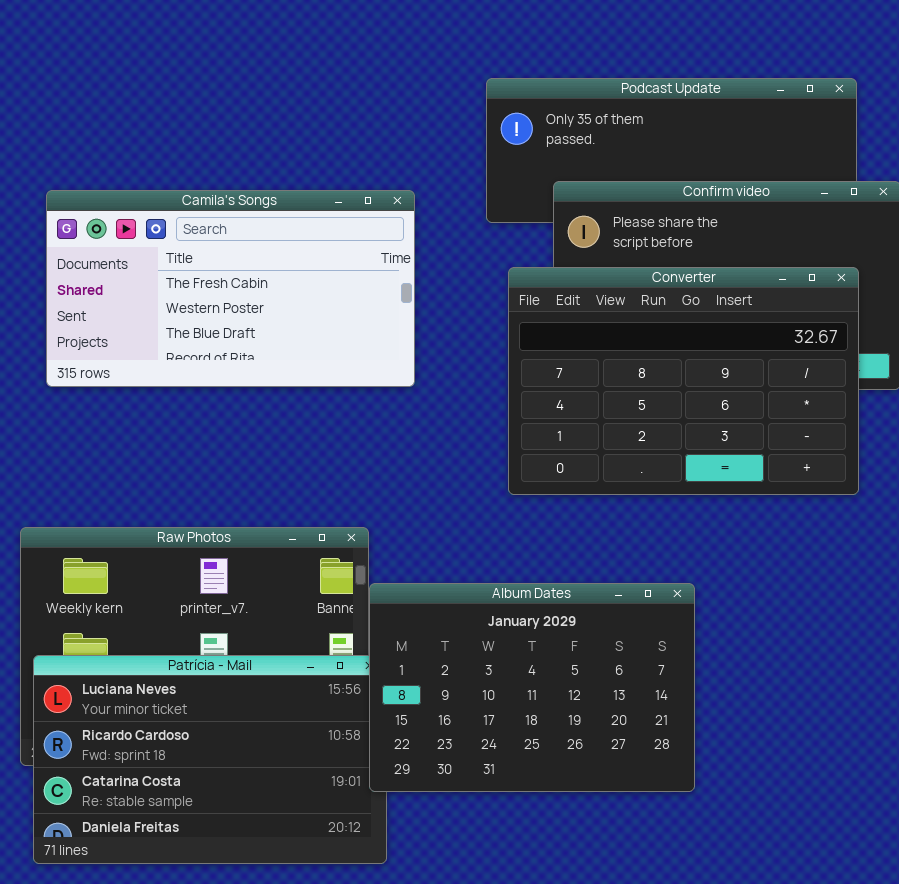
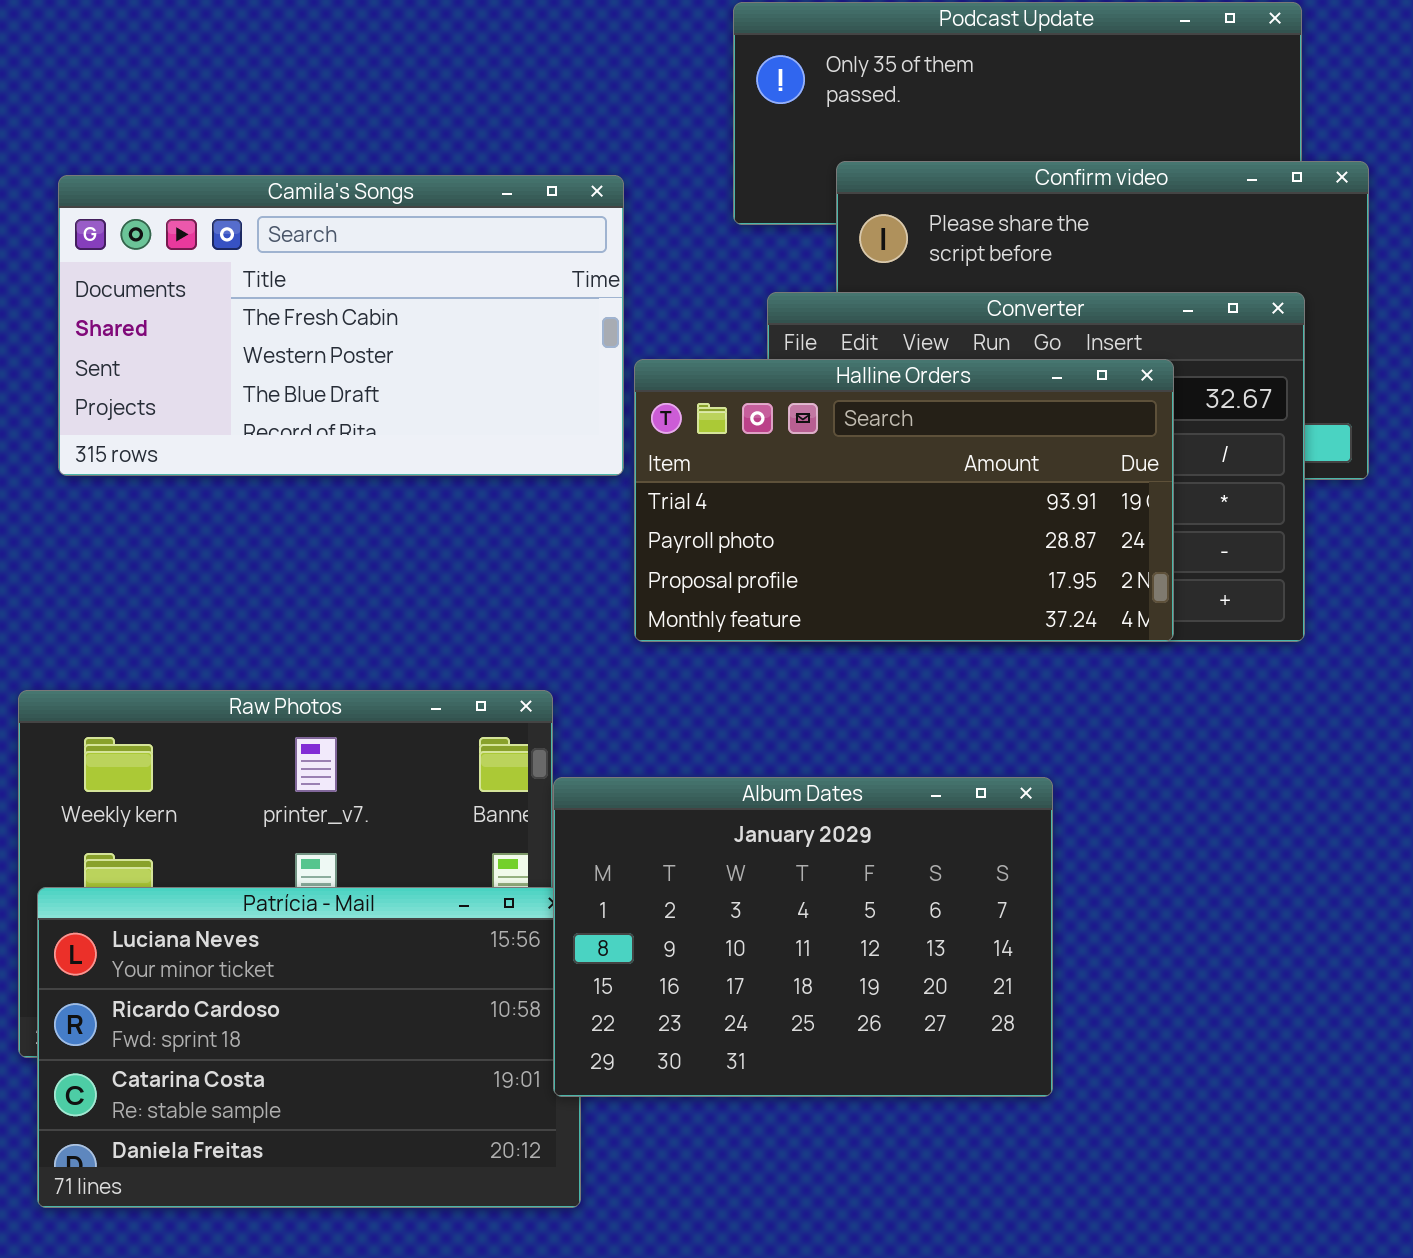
Halline Orders: none -> [634,359,1174,642], opened

